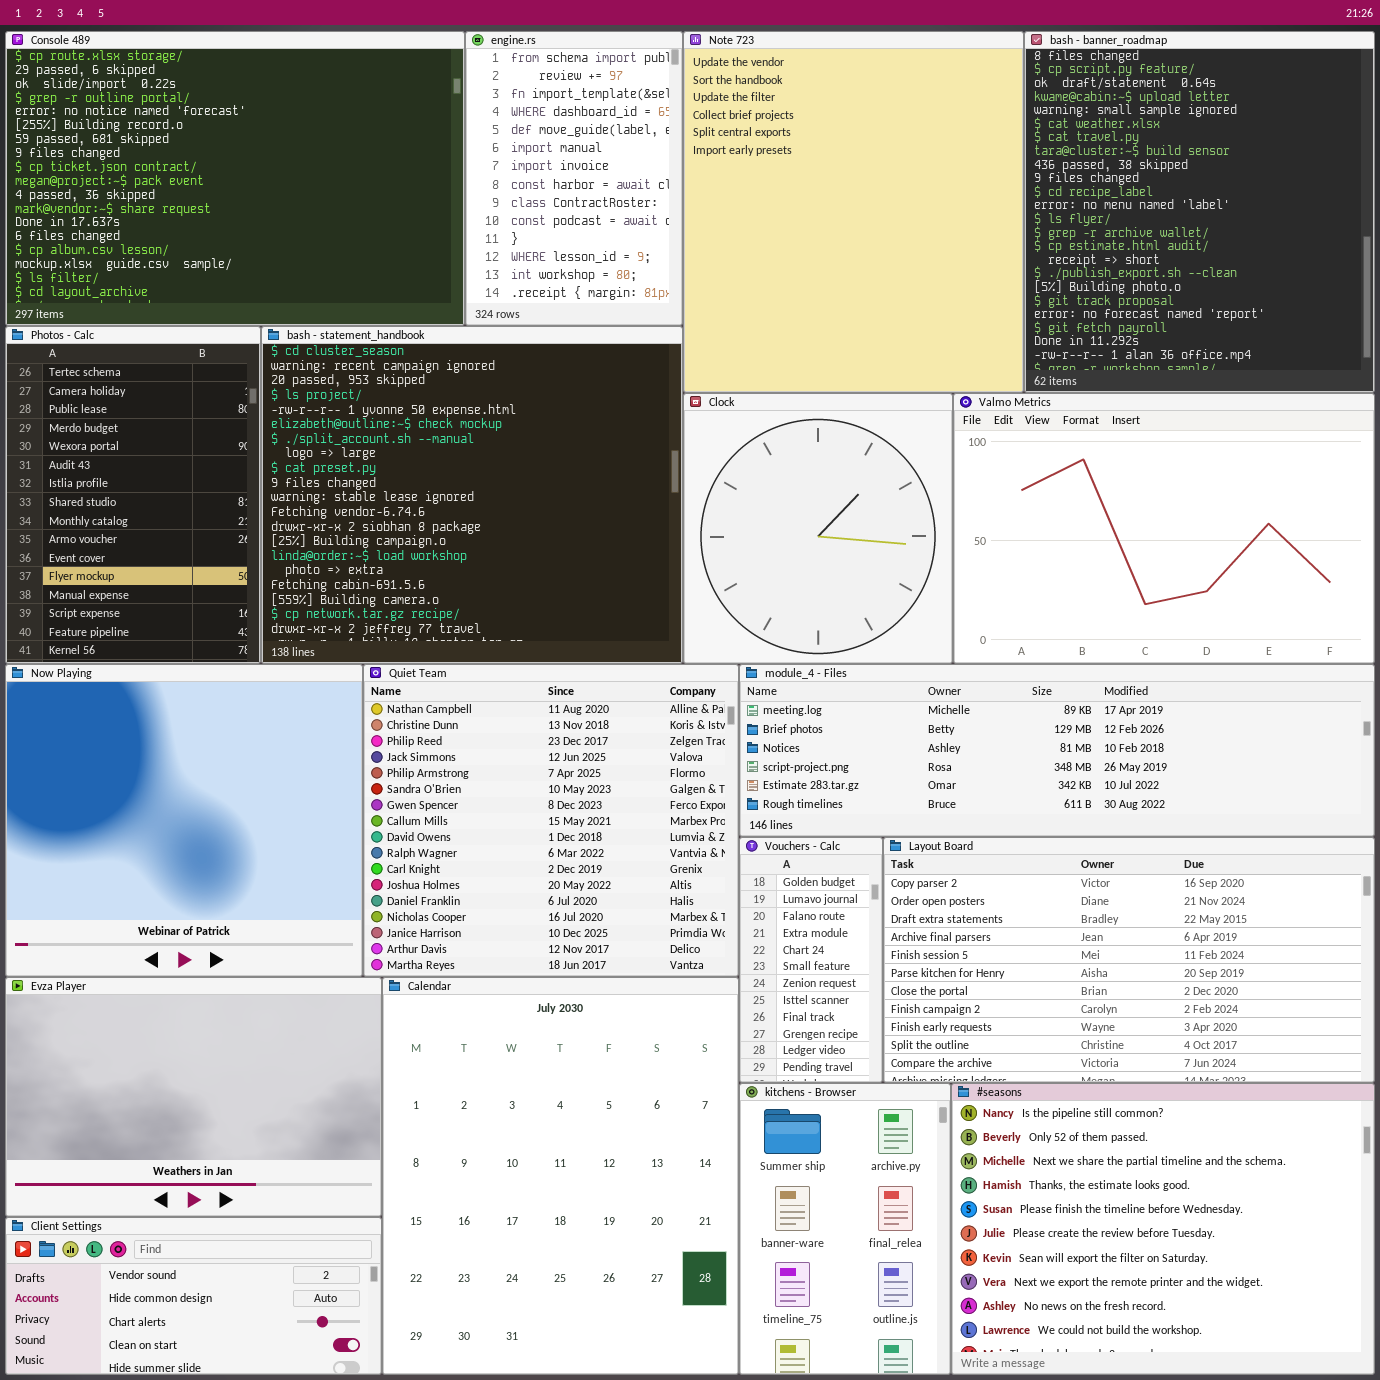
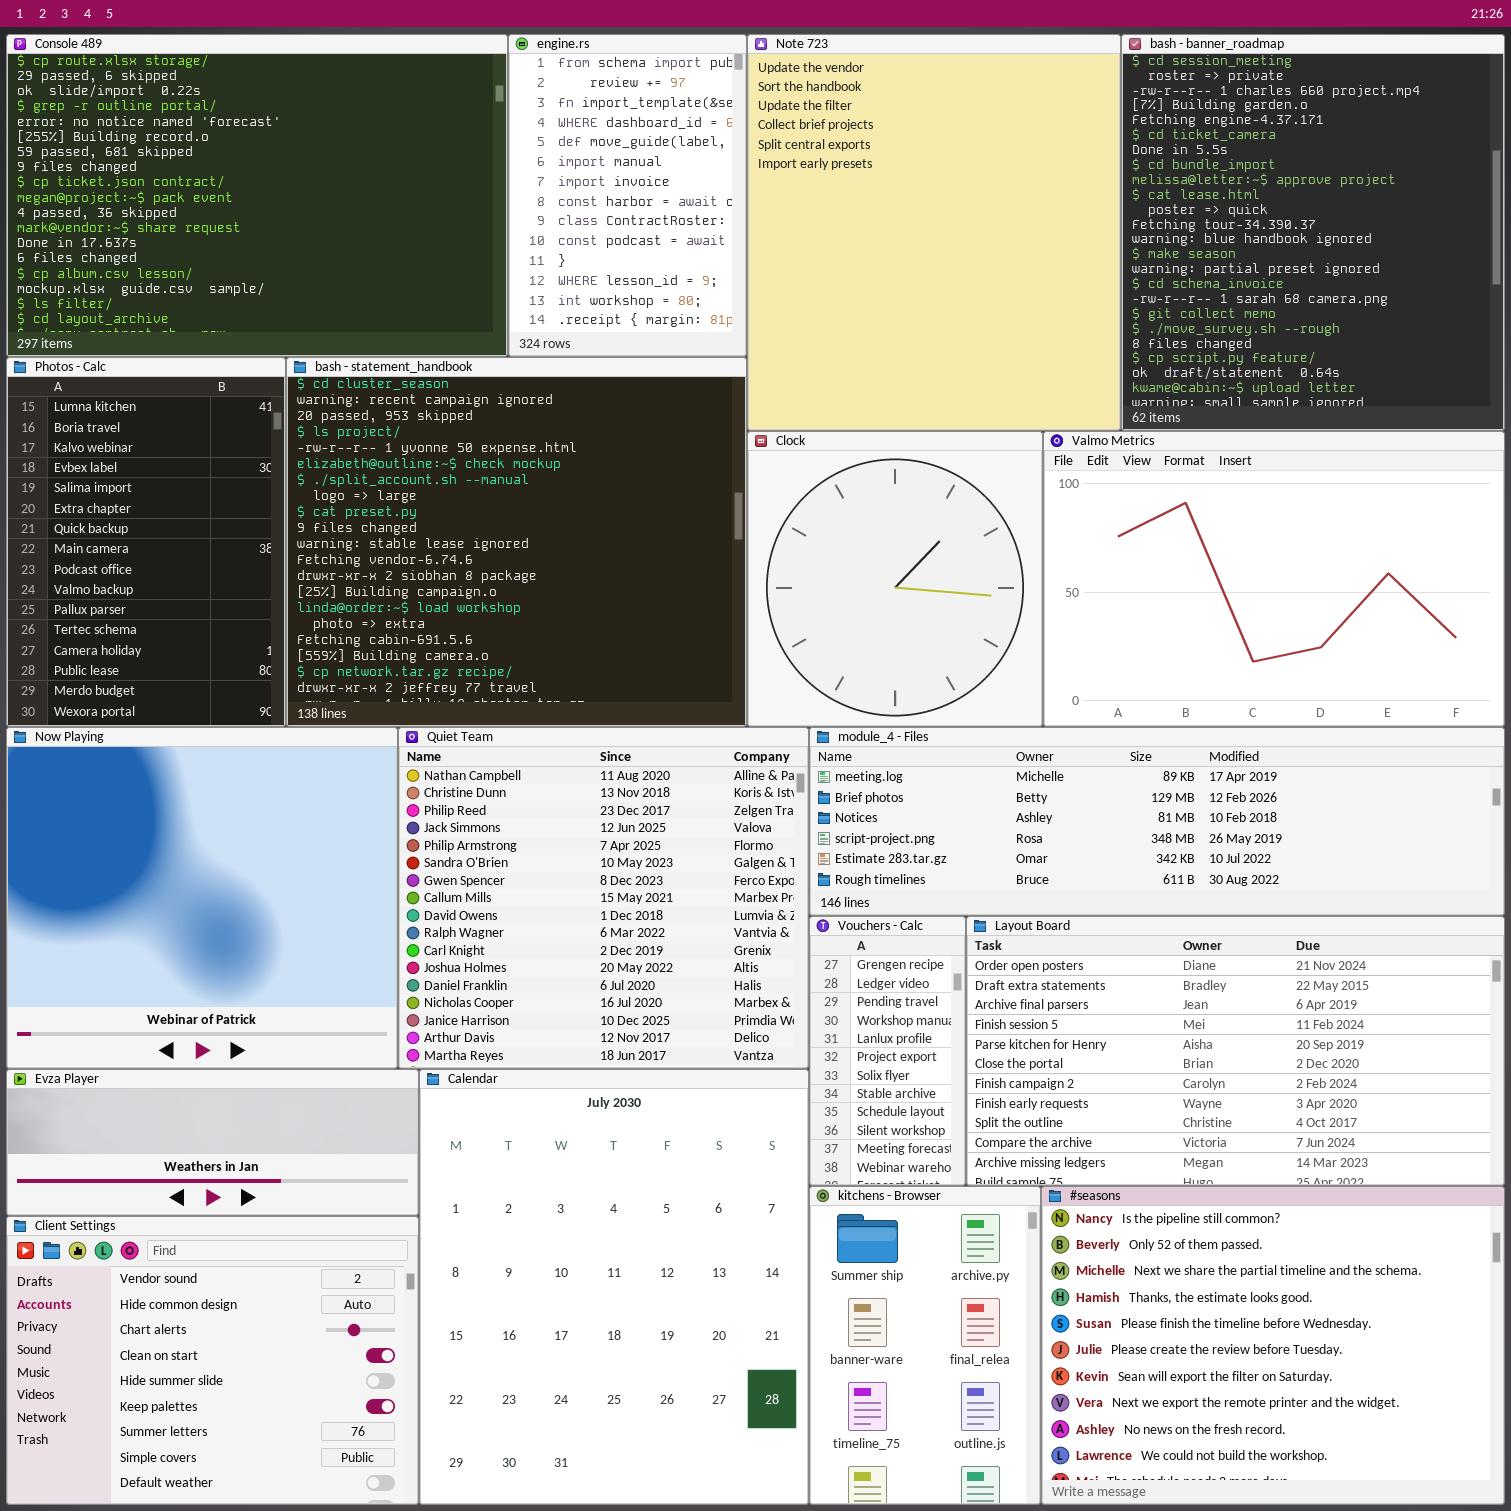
bash - banner_roadmap: [1024,31,1375,393] -> [1121,34,1505,431], scrolled up 19 rows
Photos - Calc: [5,326,261,664] -> [6,357,286,727], scrolled up 11 rows
Vouchers - Calc: [739,837,883,1083] -> [809,916,966,1186], scrolled down 9 rows
Layout Board: [883,837,1375,1083] -> [966,916,1505,1186], scrolled down 1 row
Evza Player: [5,977,382,1217] -> [6,1069,419,1216], resized
Client Settings: [5,1217,382,1375] -> [6,1216,419,1505], resized

